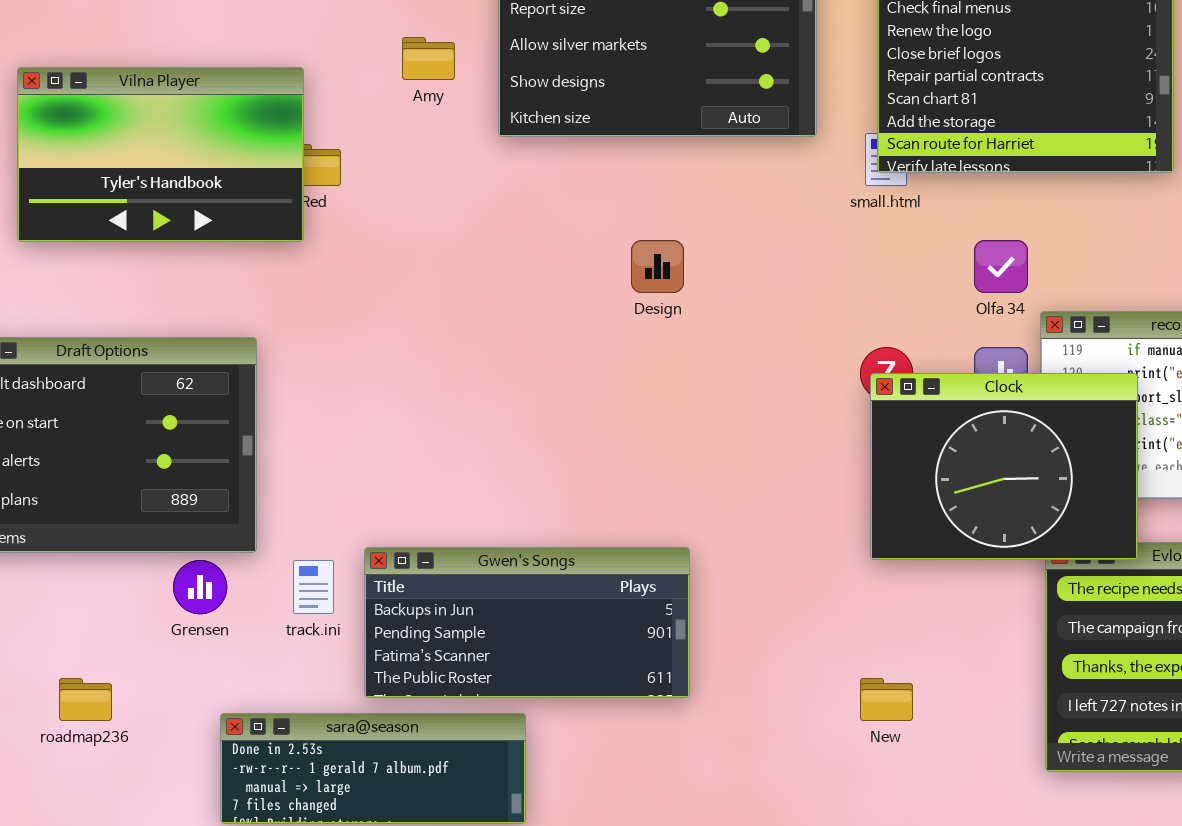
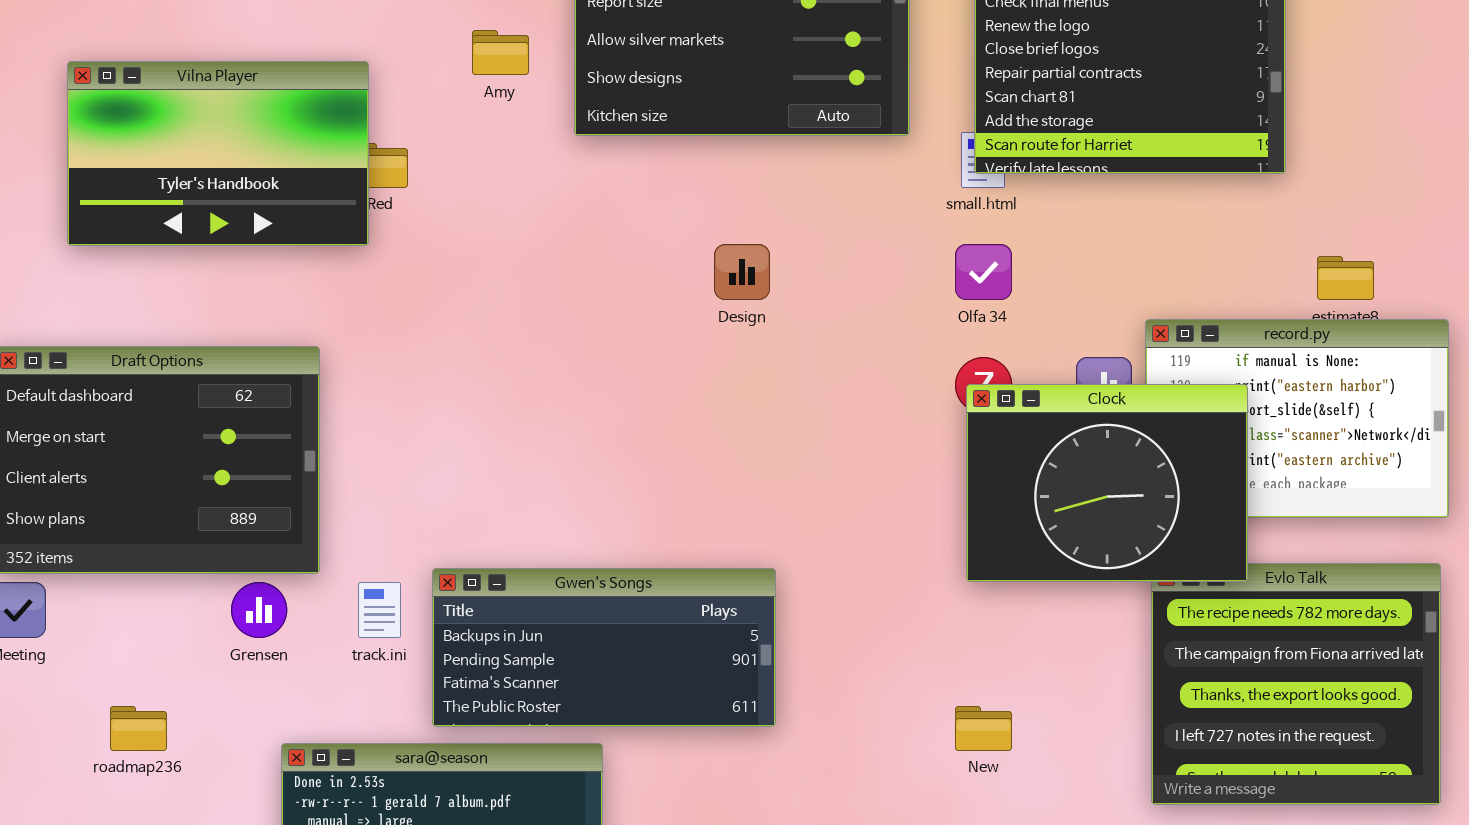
Olfa 34: [974,240,1028,293] -> [955,244,1012,300], moved

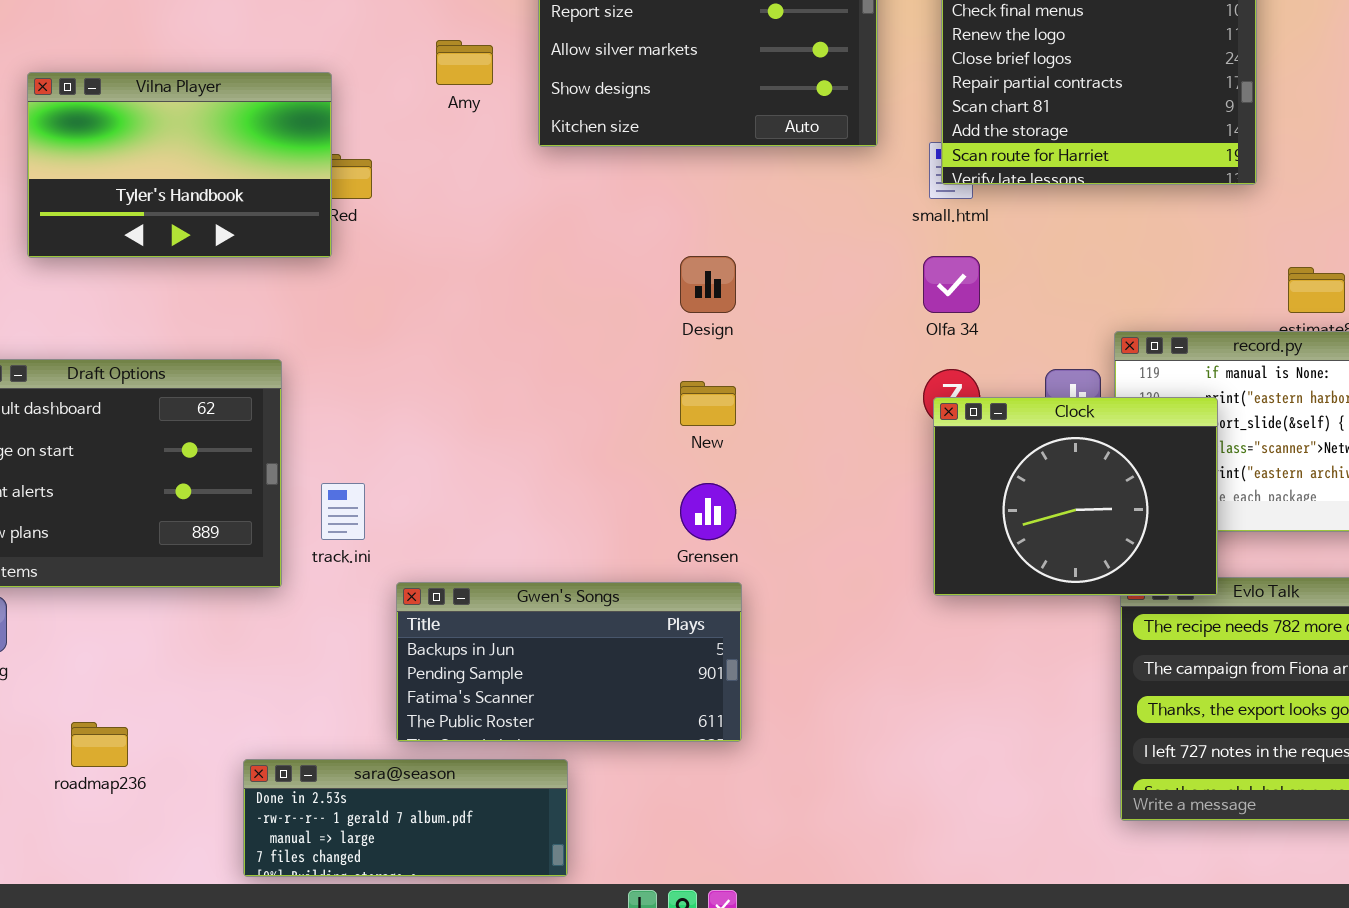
Grensen: [231,582,287,638] -> [680,483,736,540], moved
track.ini: [358,582,401,638] -> [321,483,365,540], moved
New: [955,706,1012,751] -> [680,381,736,426], moved

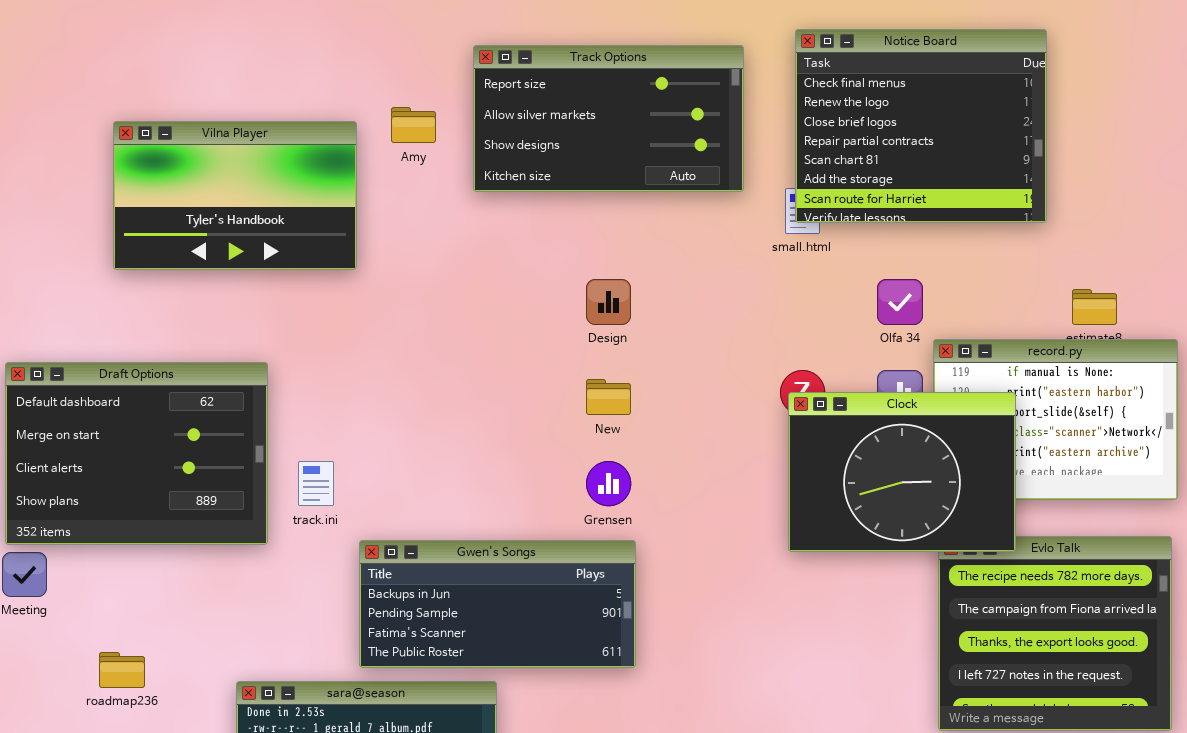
Vilna Player: [27,72,332,258] -> [113,121,357,270], moved
Olfa 34: [923,256,980,313] -> [877,279,923,325], moved

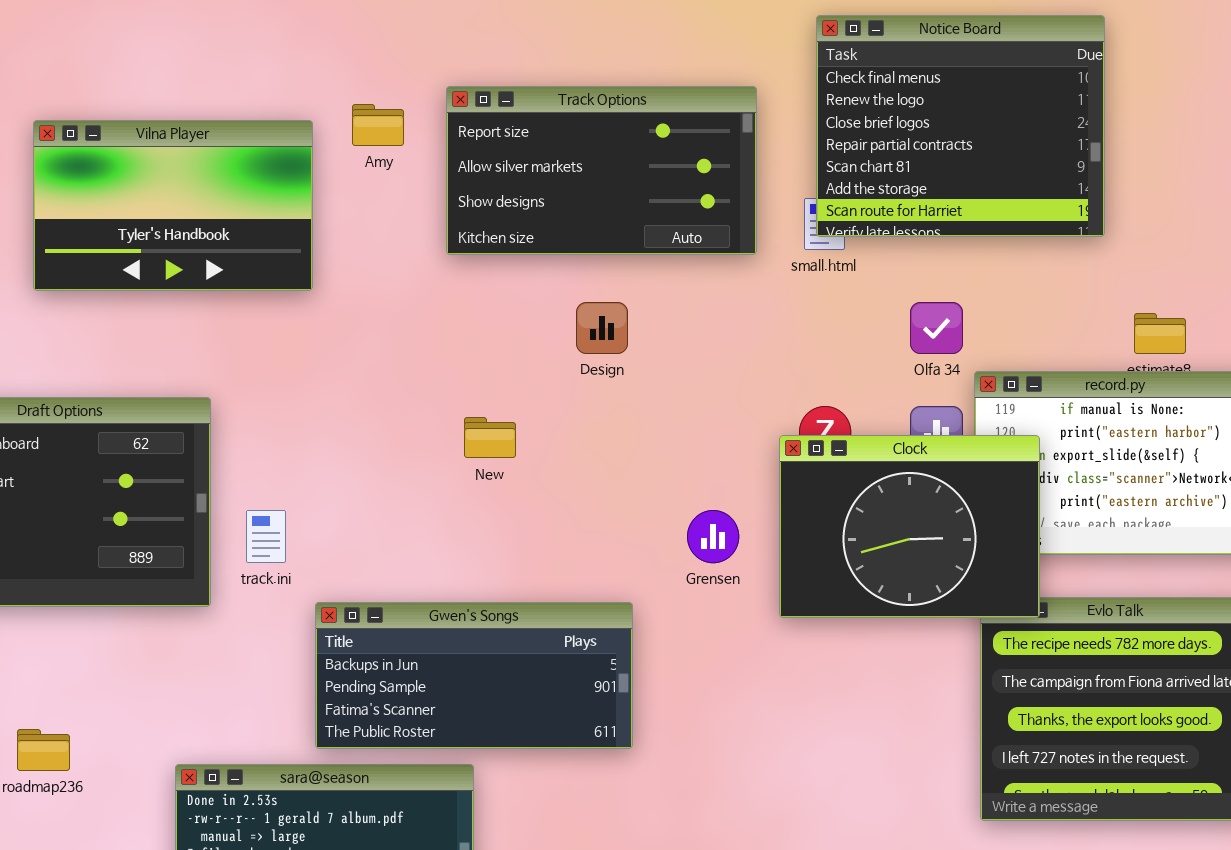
Track Options: [473,45,744,192] -> [446,86,757,255], moved
New: [586,379,631,415] -> [464,417,516,458], moved
Clock: [788,392,1016,552] -> [779,435,1040,618], moved
Grensen: [586,461,631,506] -> [687,510,739,563], moved

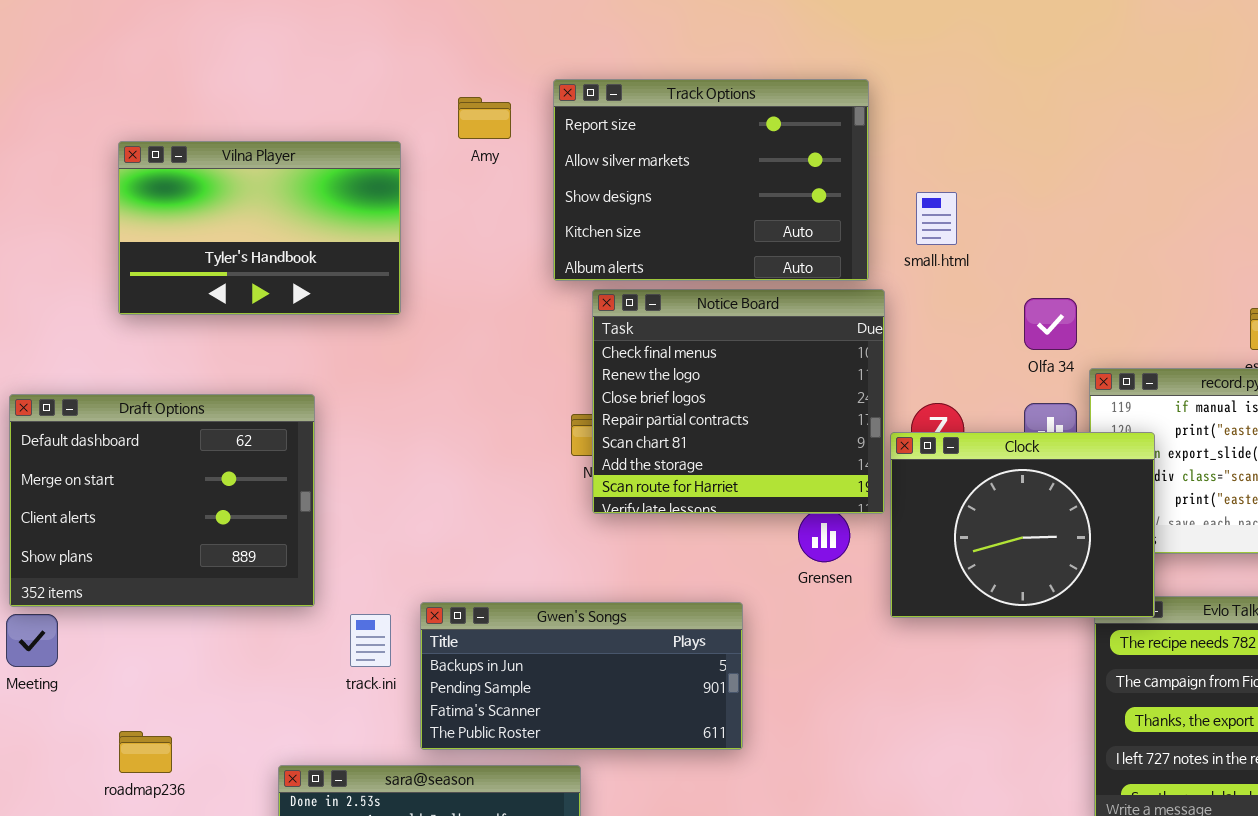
Notice Board: [816,15,1105,237] -> [592,289,885,514], moved
Track Options: [446,86,757,255] -> [553,79,869,281], resized
Vilna Player: [33,120,313,291] -> [118,141,401,315], moved
track.ini: [246,510,286,563] -> [350,614,391,667], moved

